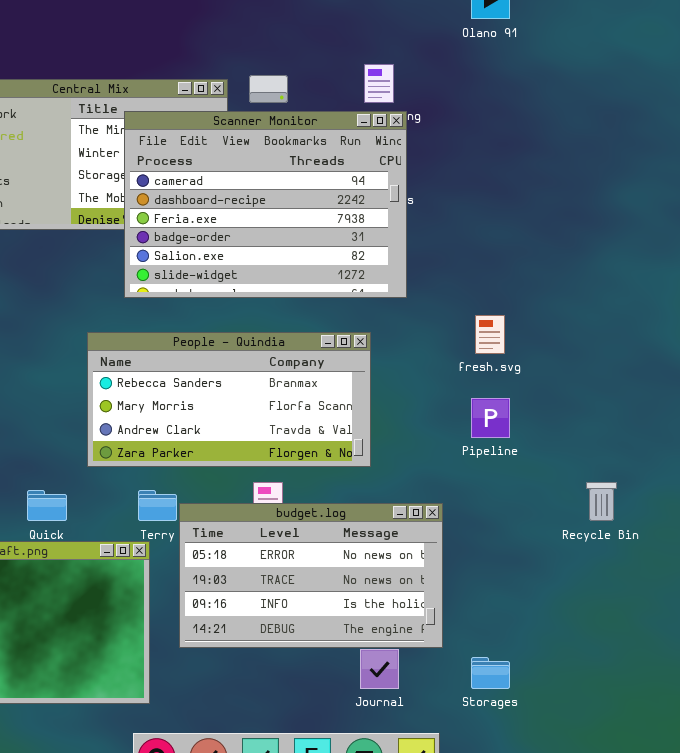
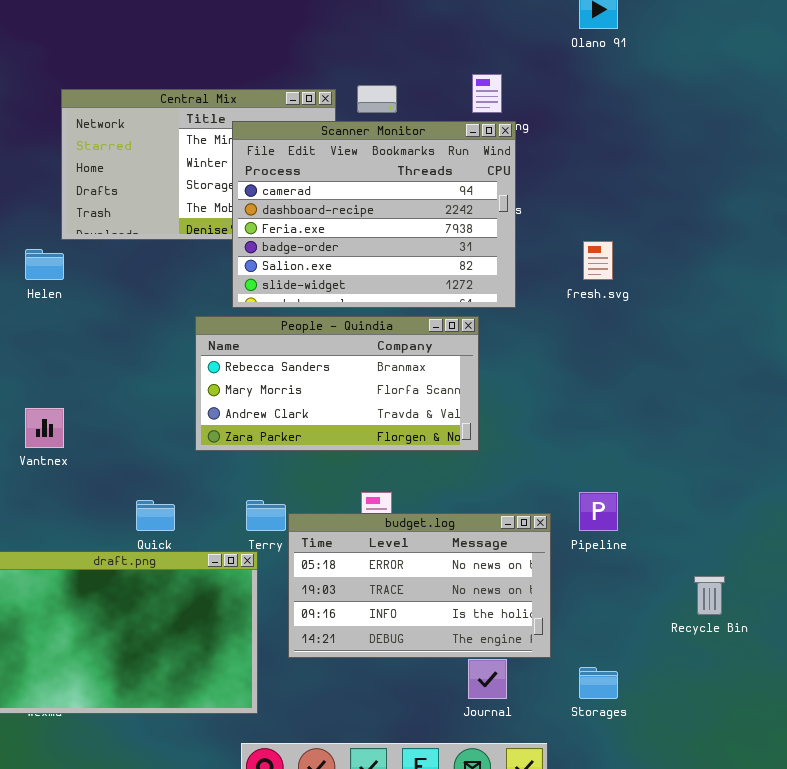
fresh.svg: [475,315,505,354] -> [583,241,613,280], moved
People - Quindia: [87,332,371,467] -> [195,316,479,451], moved
Pipeline: [471,398,510,438] -> [579,492,618,531], moved
Recycle Bin: [586,482,617,521] -> [694,576,725,615], moved

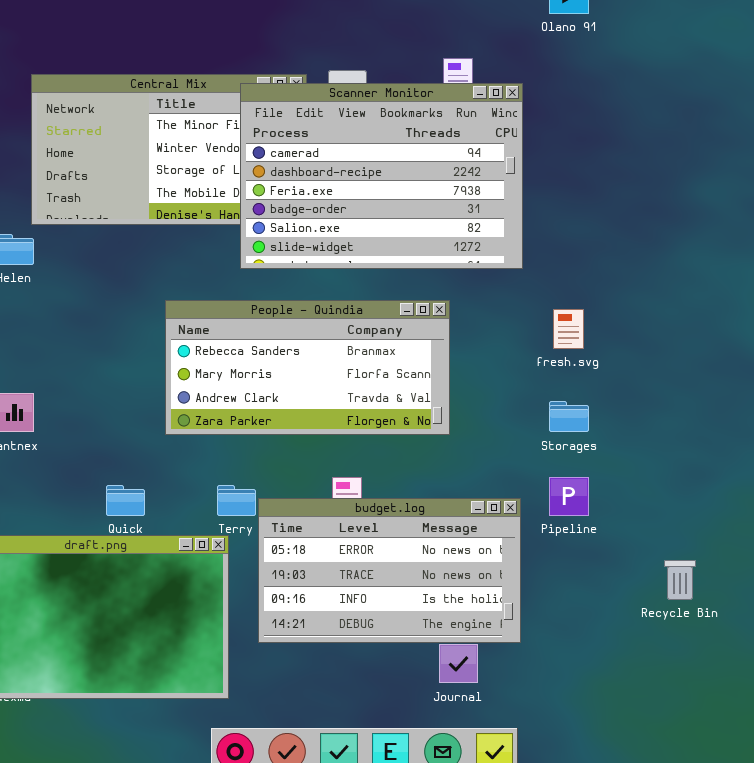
Scanner Monitor: [232,121,516,308] -> [240,83,523,269], moved
fresh.svg: [583,241,613,280] -> [553,309,584,349], moved
Storages: [579,667,618,699] -> [549,401,589,432], moved

